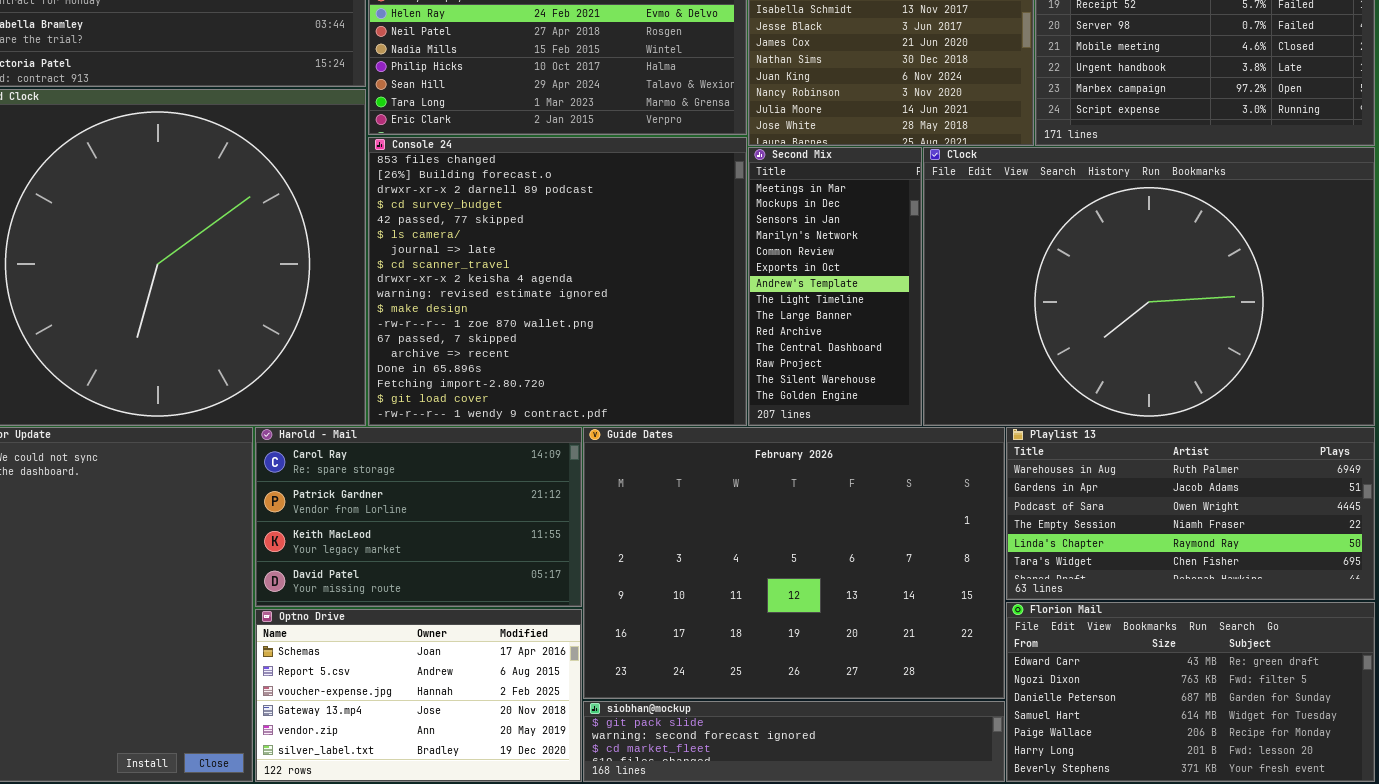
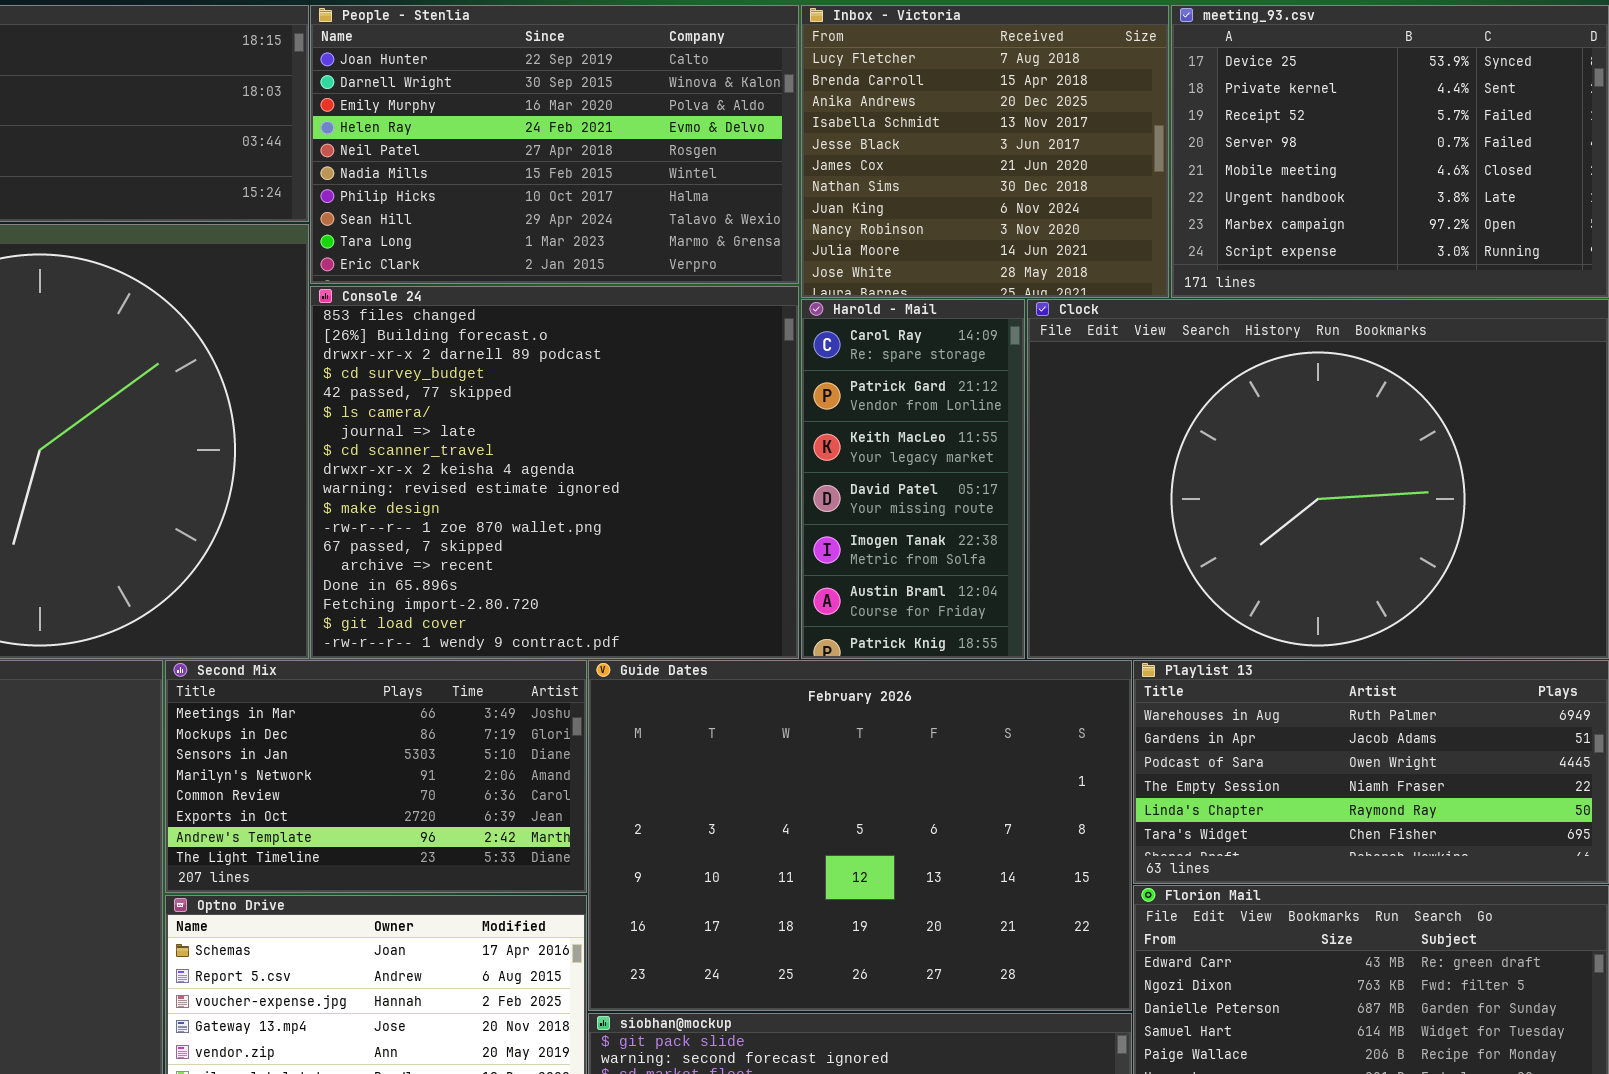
Second Mix: [748,147,922,426] -> [165,660,587,893], moved, resized
Harold - Mail: [255,427,582,607] -> [801,299,1025,659], moved, resized

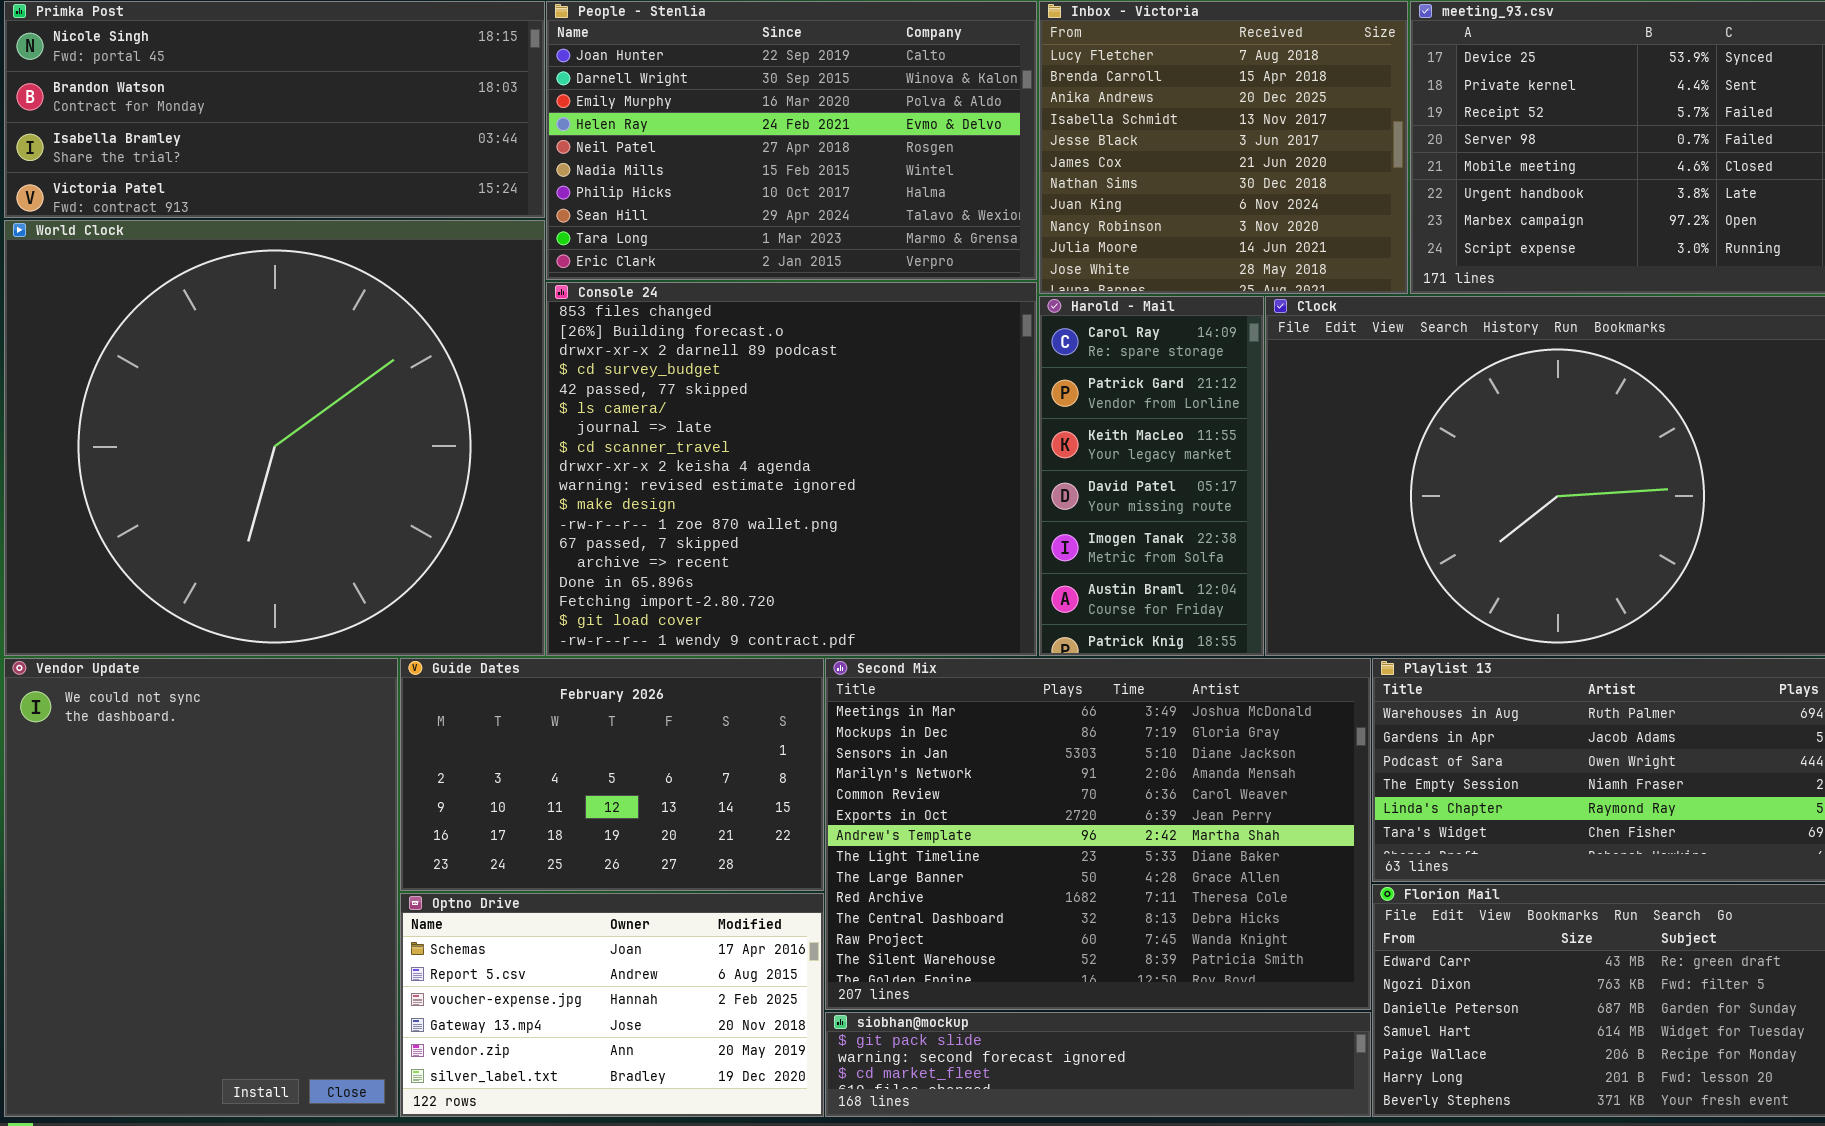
Second Mix: [165,660,587,893] -> [825,658,1371,1010], moved, resized
Guide Dates: [588,660,1132,1011] -> [400,658,824,891], moved, resized

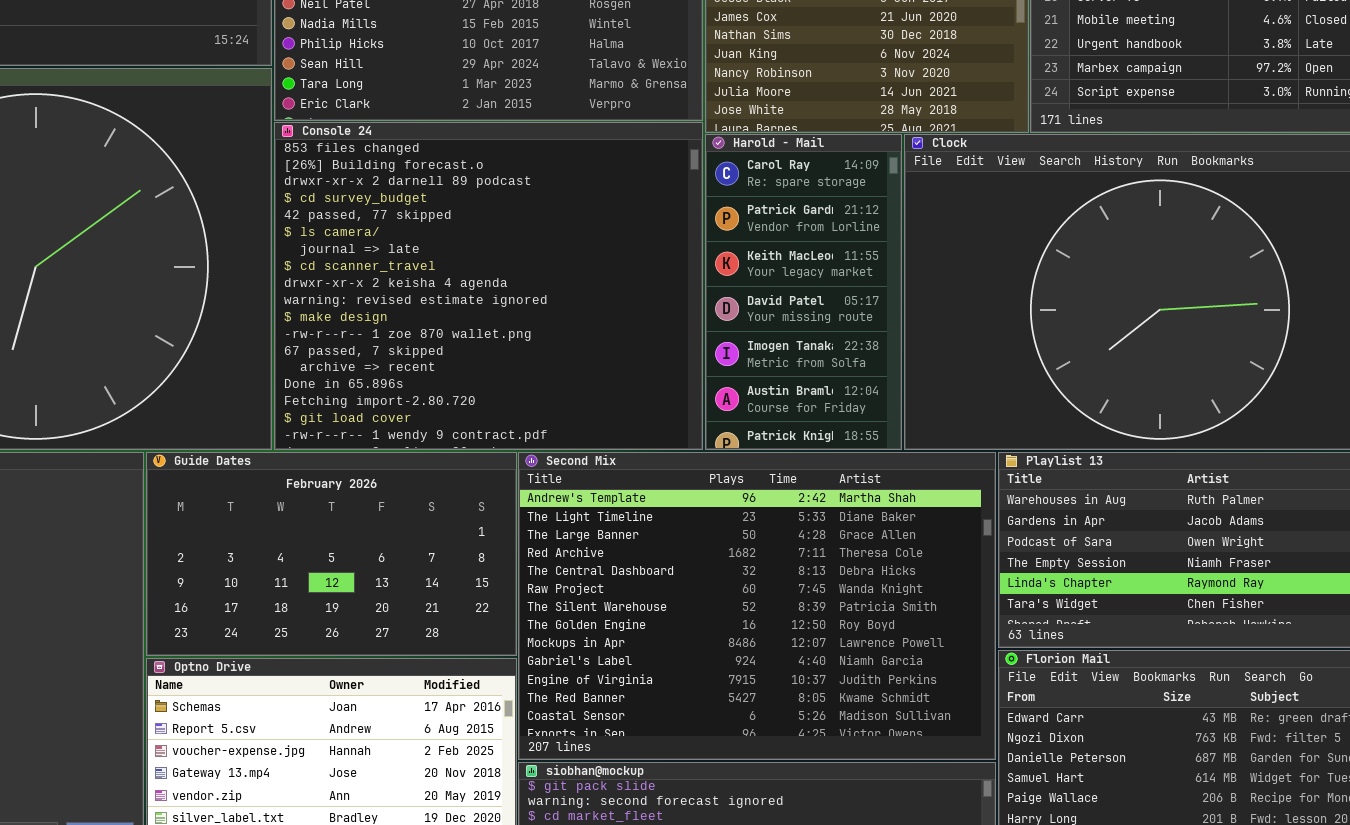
Second Mix: [825,658,1371,1010] -> [518,452,996,760], scrolled down 6 rows

